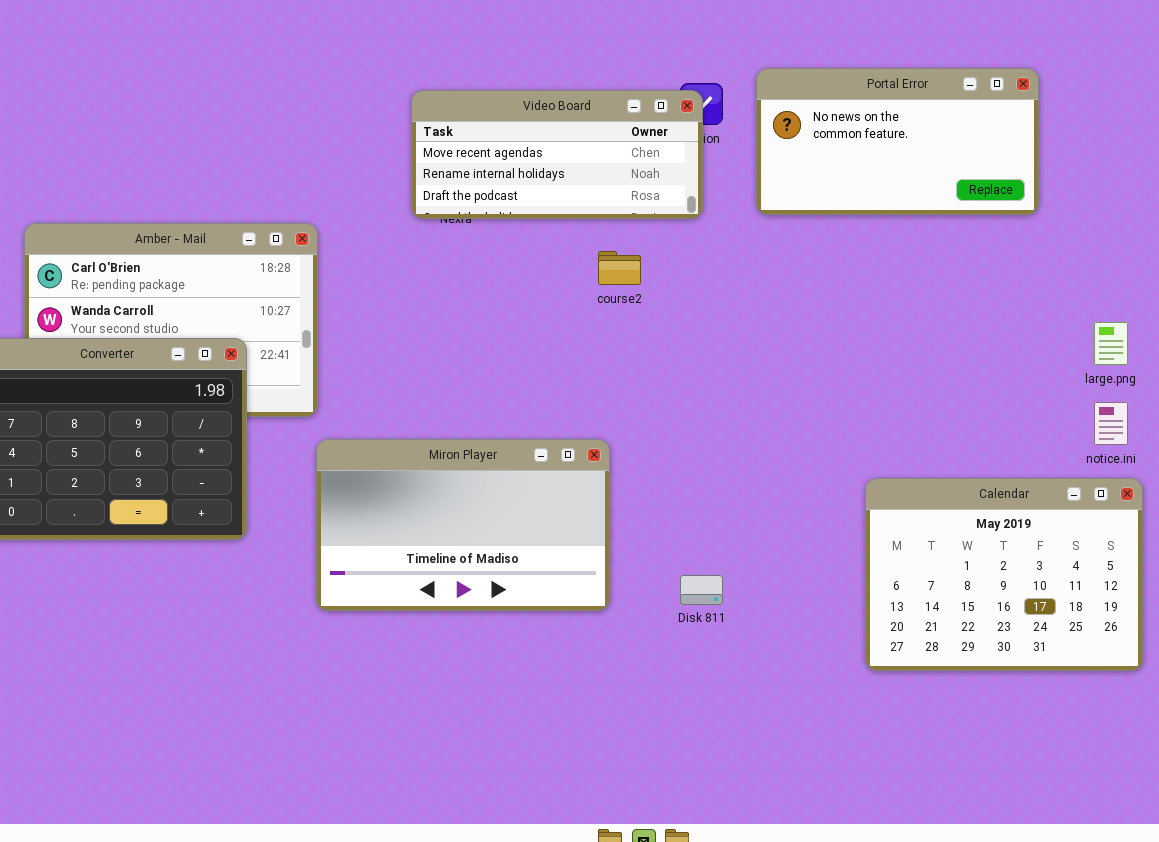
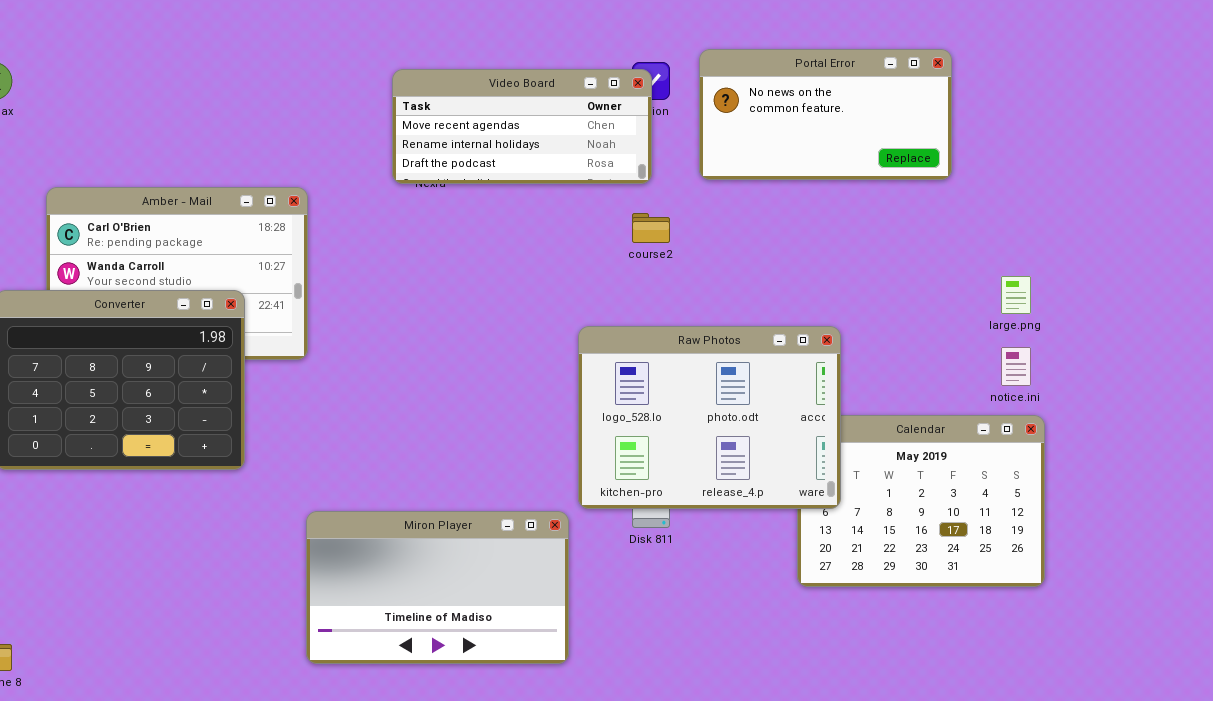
course2: [598,251,641,285] -> [632,213,670,243], moved
Raw Photos: none -> [578,326,841,509], opened
Miron Player: [316,439,610,611] -> [306,511,569,664], moved

